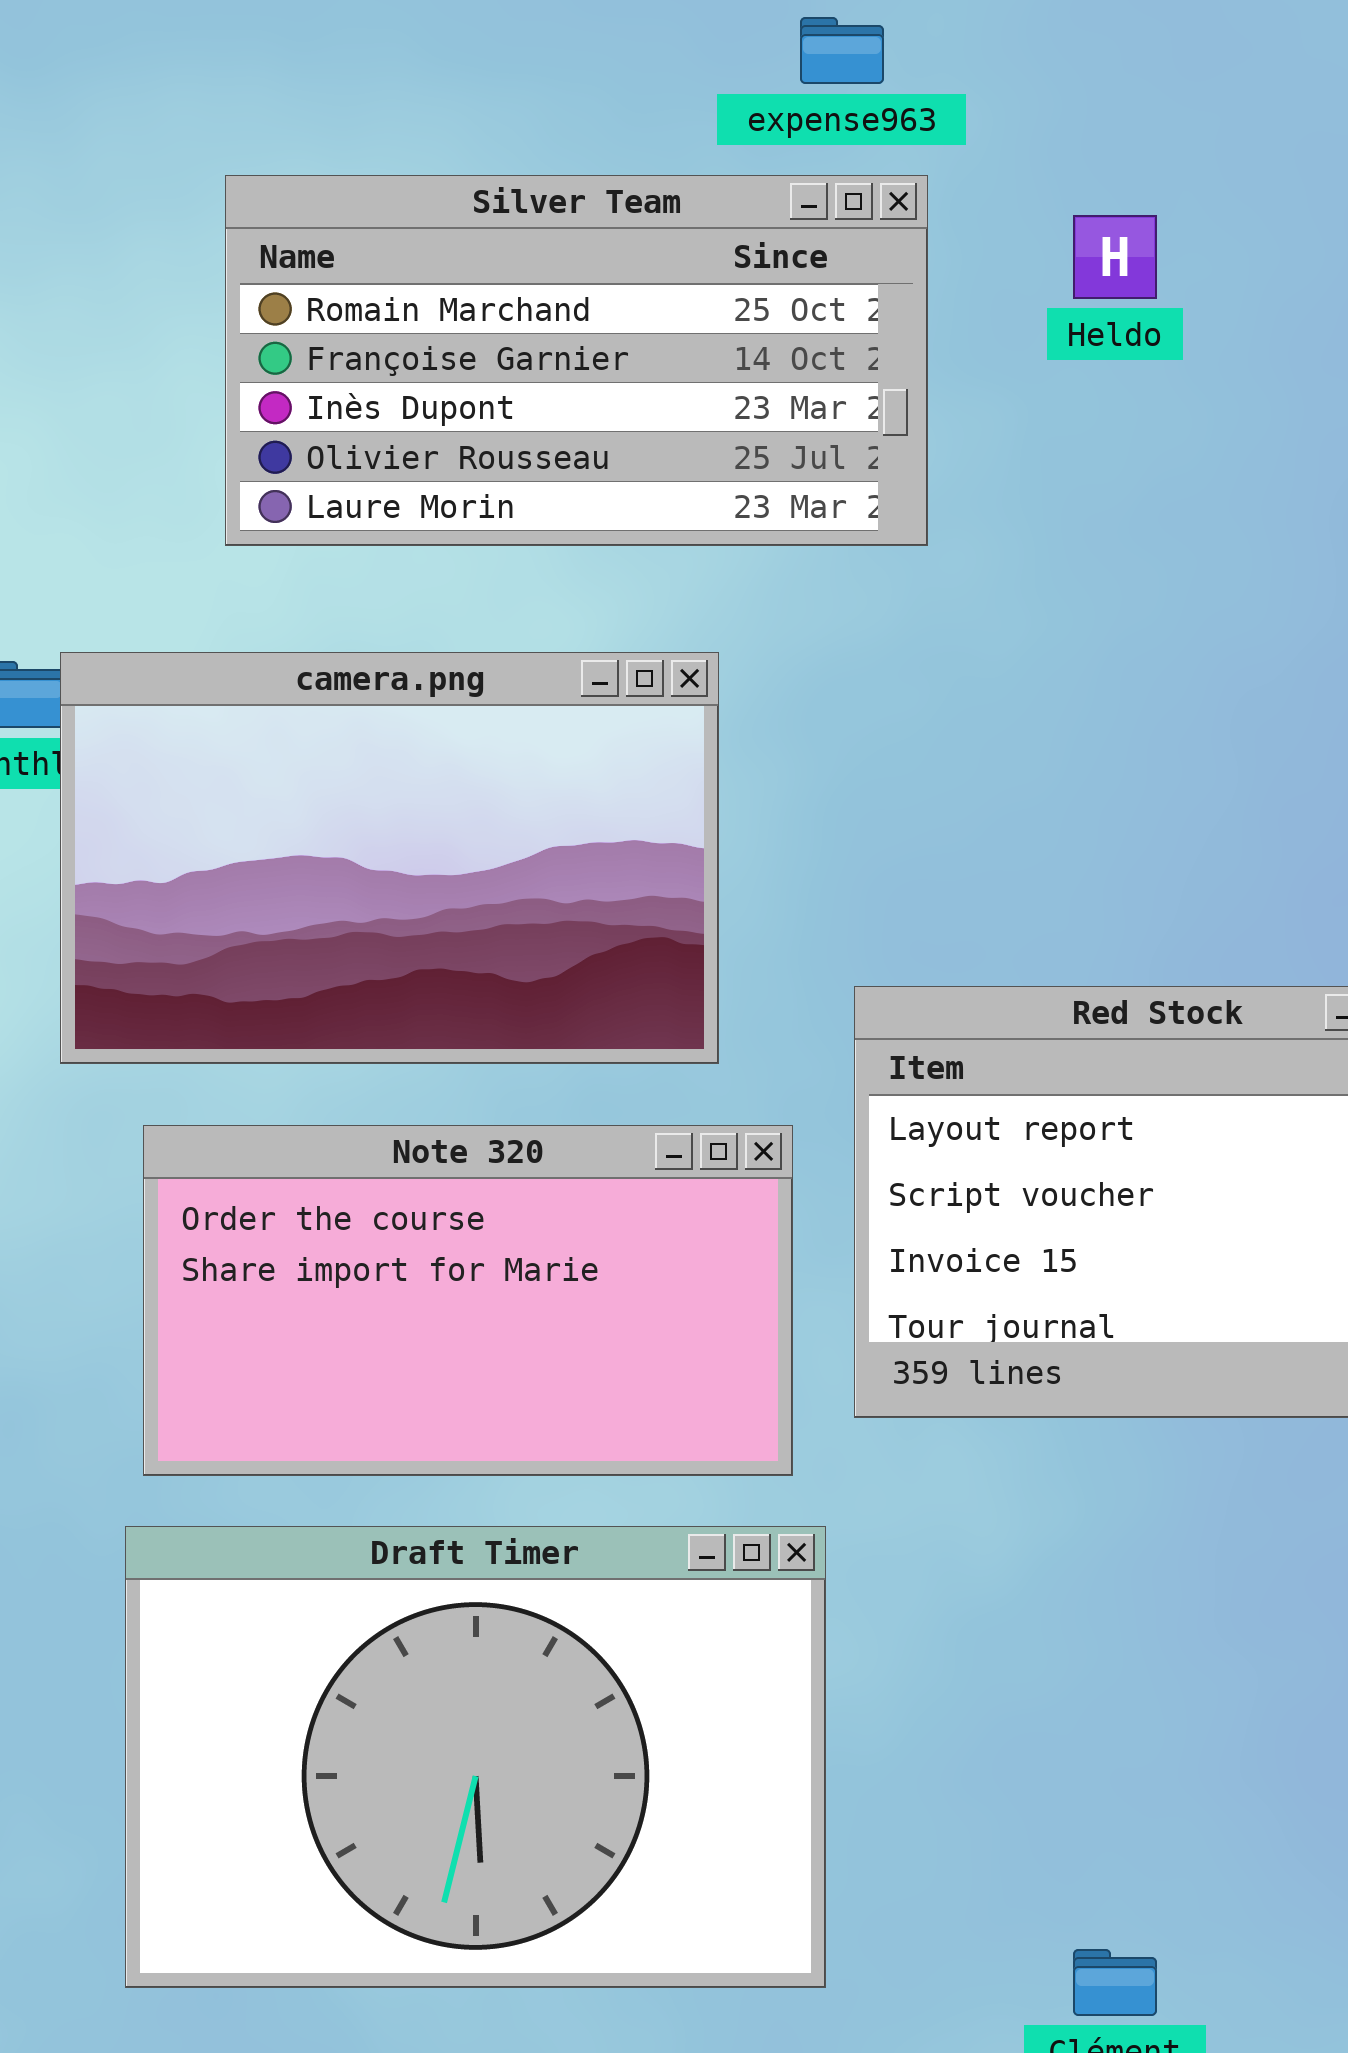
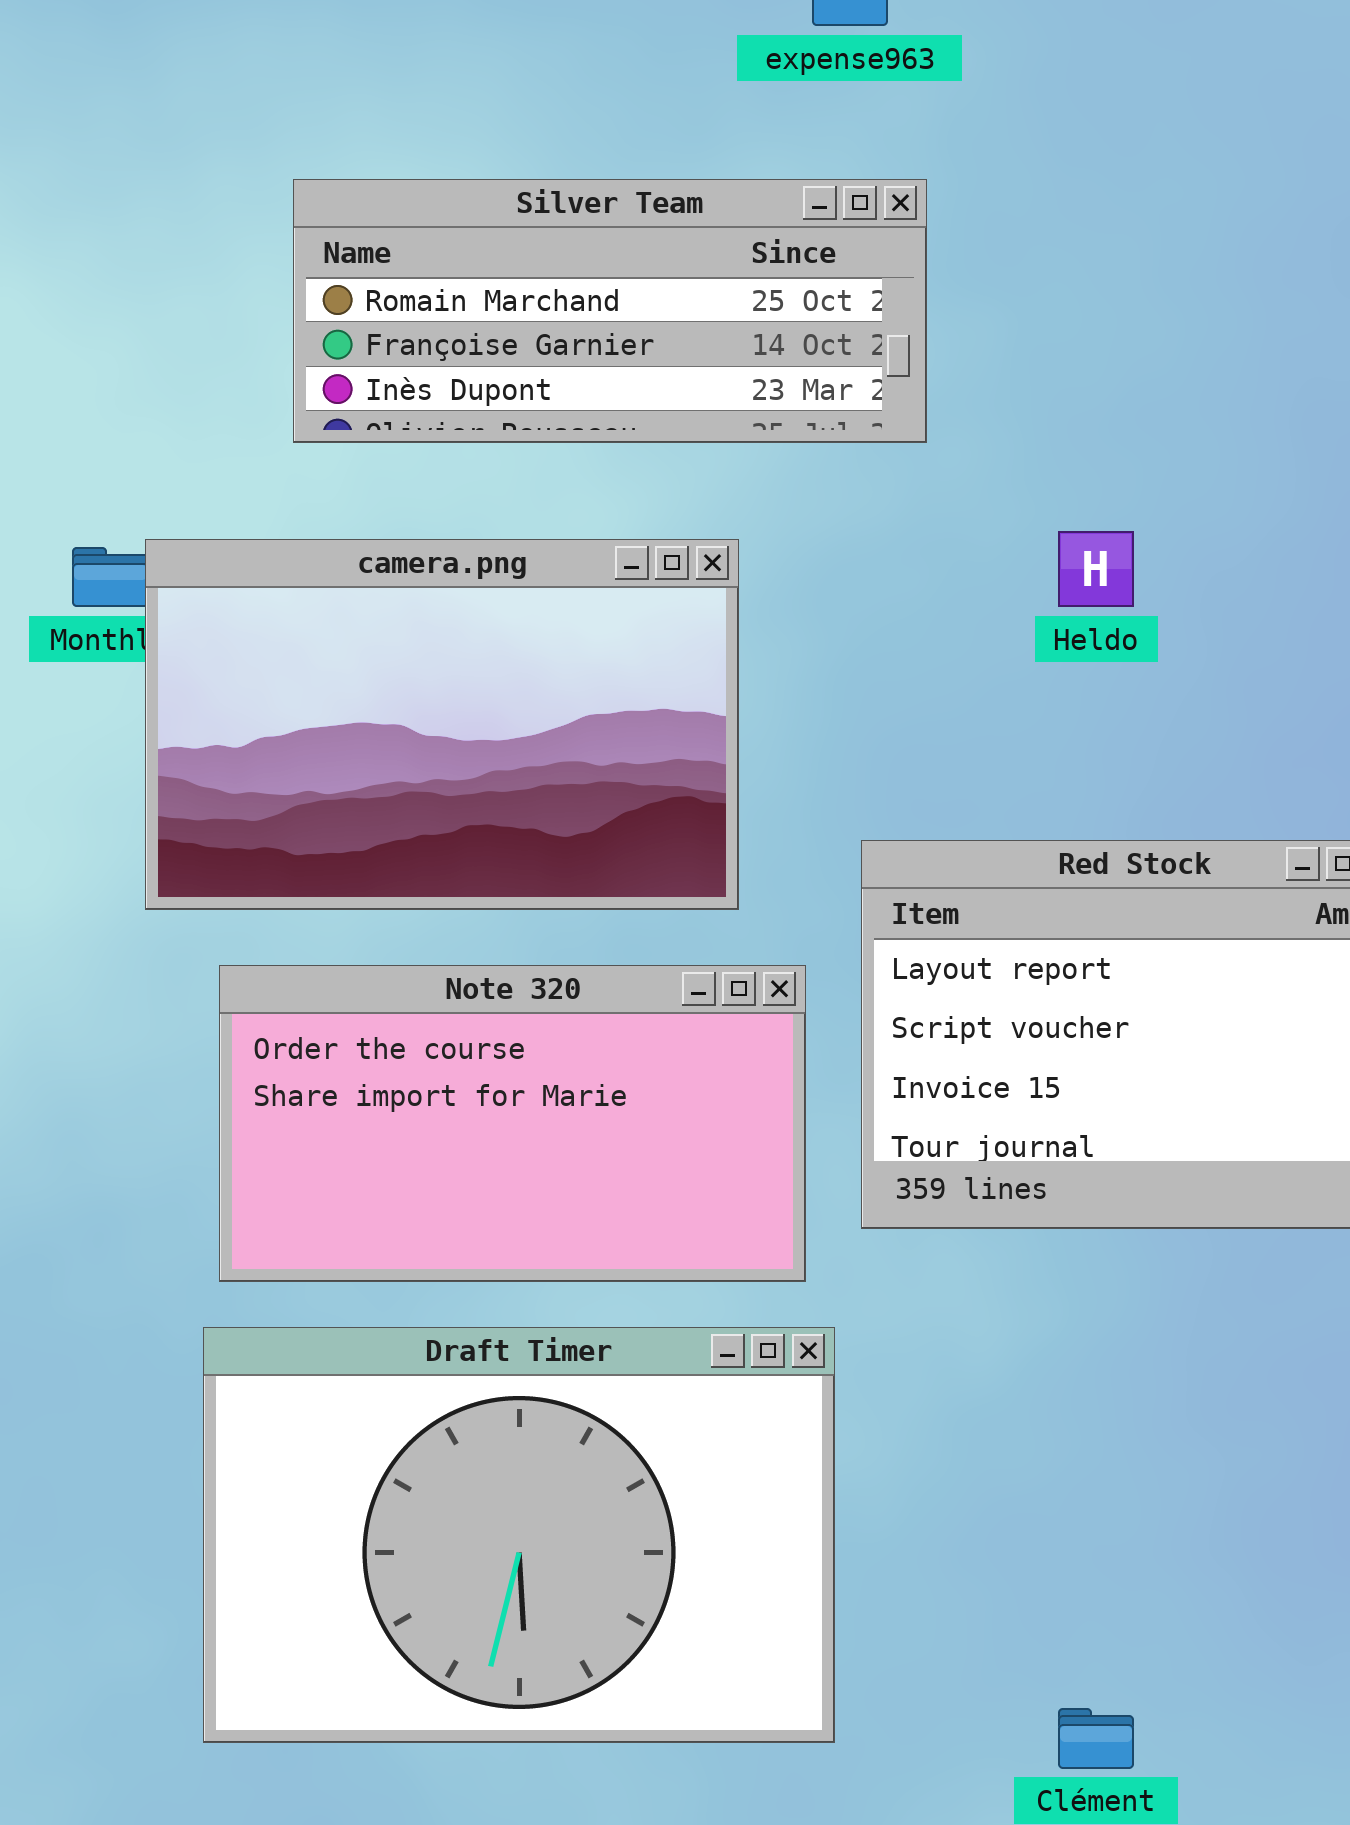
Silver Team: [225,175,928,546] -> [293,179,927,443], resized
Heldo: [1073,215,1157,299] -> [1058,531,1134,607], moved

